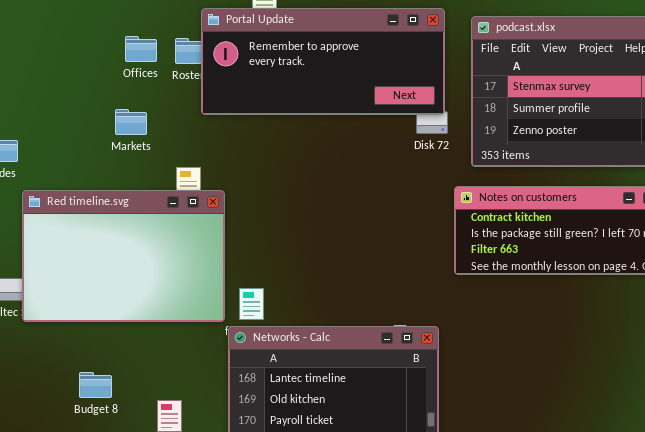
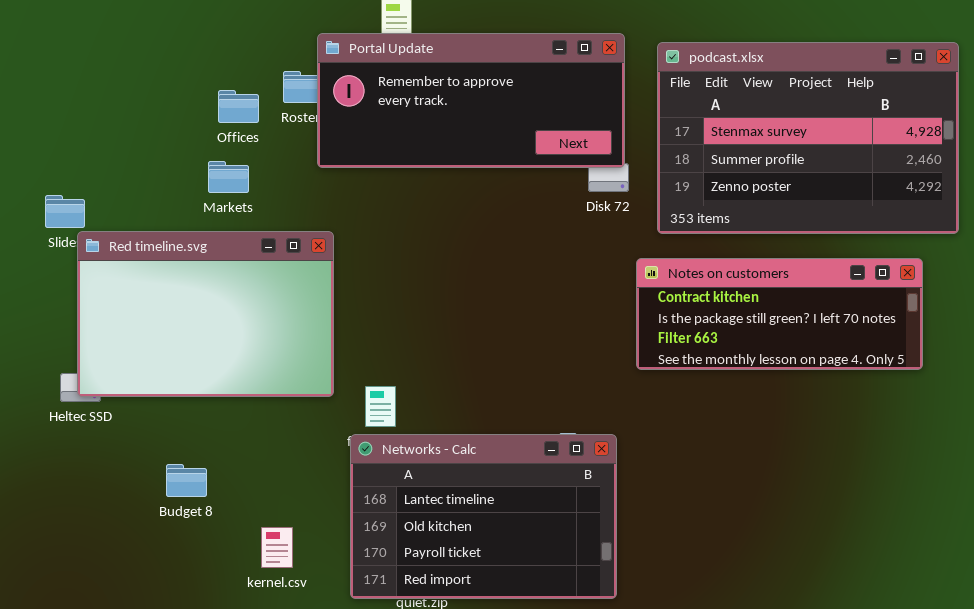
Offices: [125,36,157,62] -> [218,90,259,123], moved
Red timeline.svg: [22,190,225,322] -> [77,231,334,397], moved
Budget 8: [79,372,112,398] -> [166,464,207,497], moved

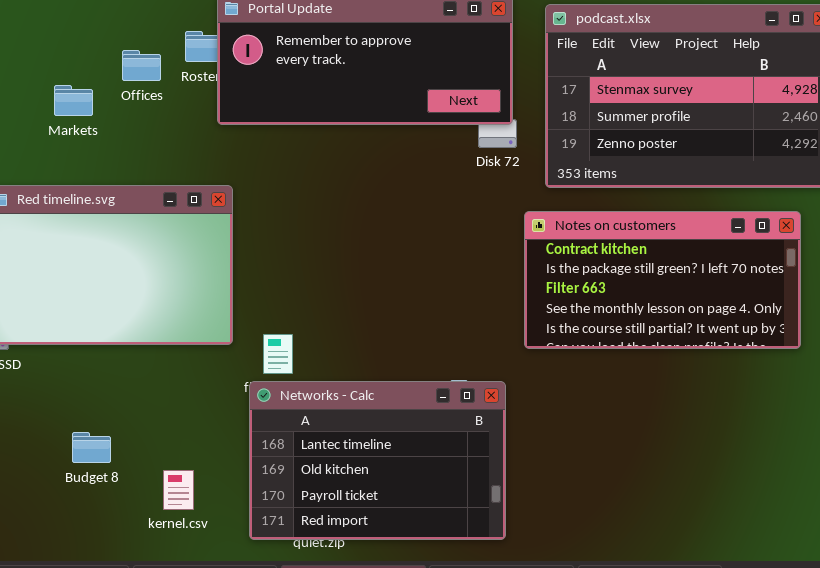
Markets: [208,161,249,193] -> [54,85,93,116], moved
Notes on customers: [636,258,923,370] -> [524,211,801,349], resized
Budget 8: [166,464,207,497] -> [72,432,111,463], moved

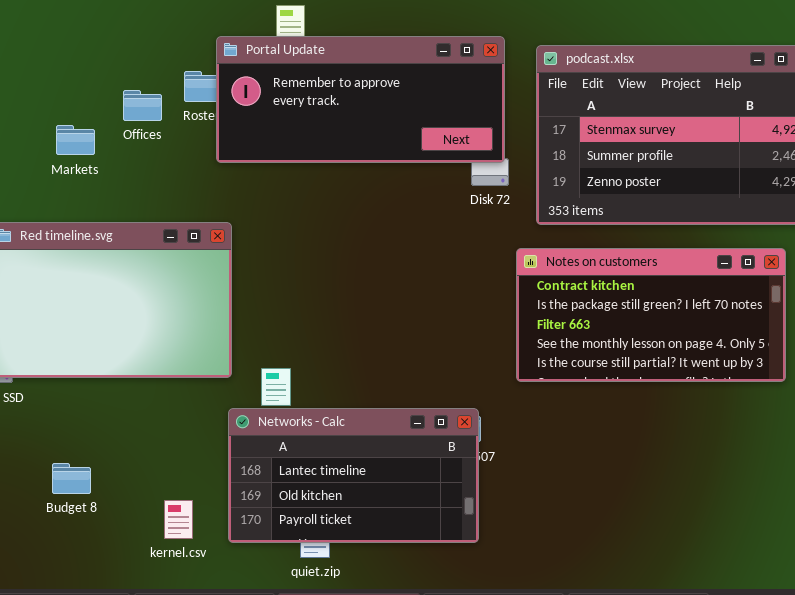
Networks - Calc: [249,381,506,540] -> [228,408,479,543], moved, resized
Budget 8: [72,432,111,463] -> [52,463,91,494], moved

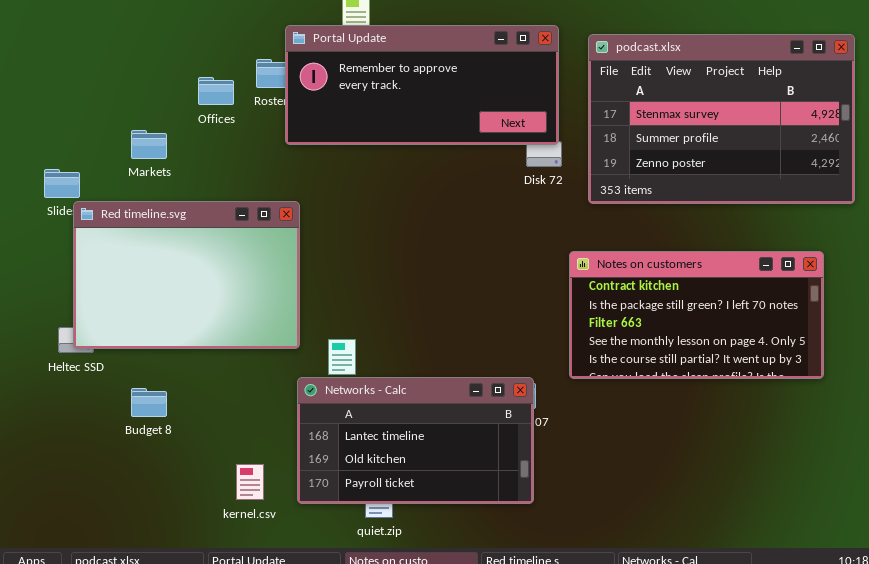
Markets: [56,125,95,155] -> [131,130,167,159], moved
Notes on customers: [516,248,786,382] -> [569,251,824,379], moved
Budget 8: [52,463,91,494] -> [131,388,167,417], moved

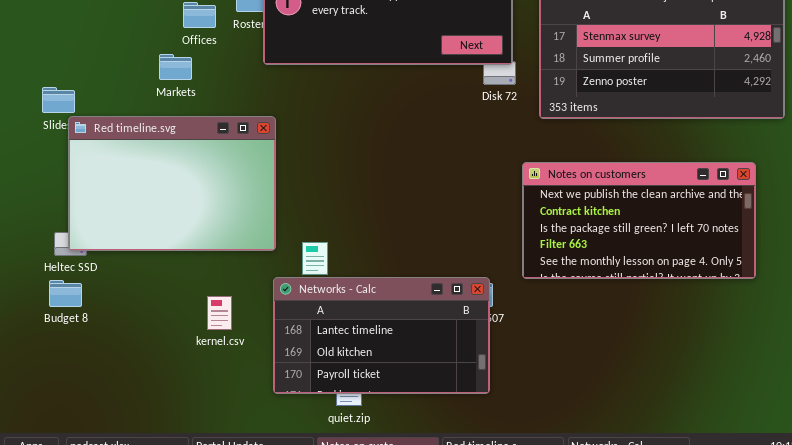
Markets: [131,130,167,159] -> [159,54,192,80], moved
Notes on customers: [569,251,824,379] -> [522,162,756,279], scrolled up 1 row
Budget 8: [131,388,167,417] -> [49,280,82,307], moved
kernel.csv: [236,464,264,500] -> [207,296,232,330], moved

